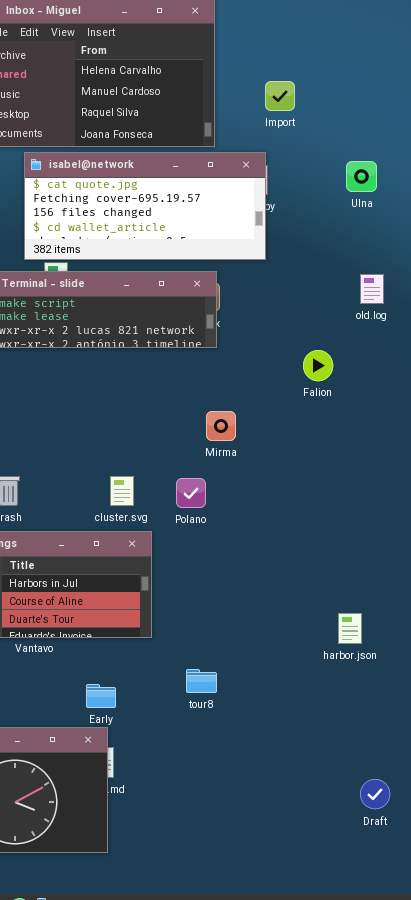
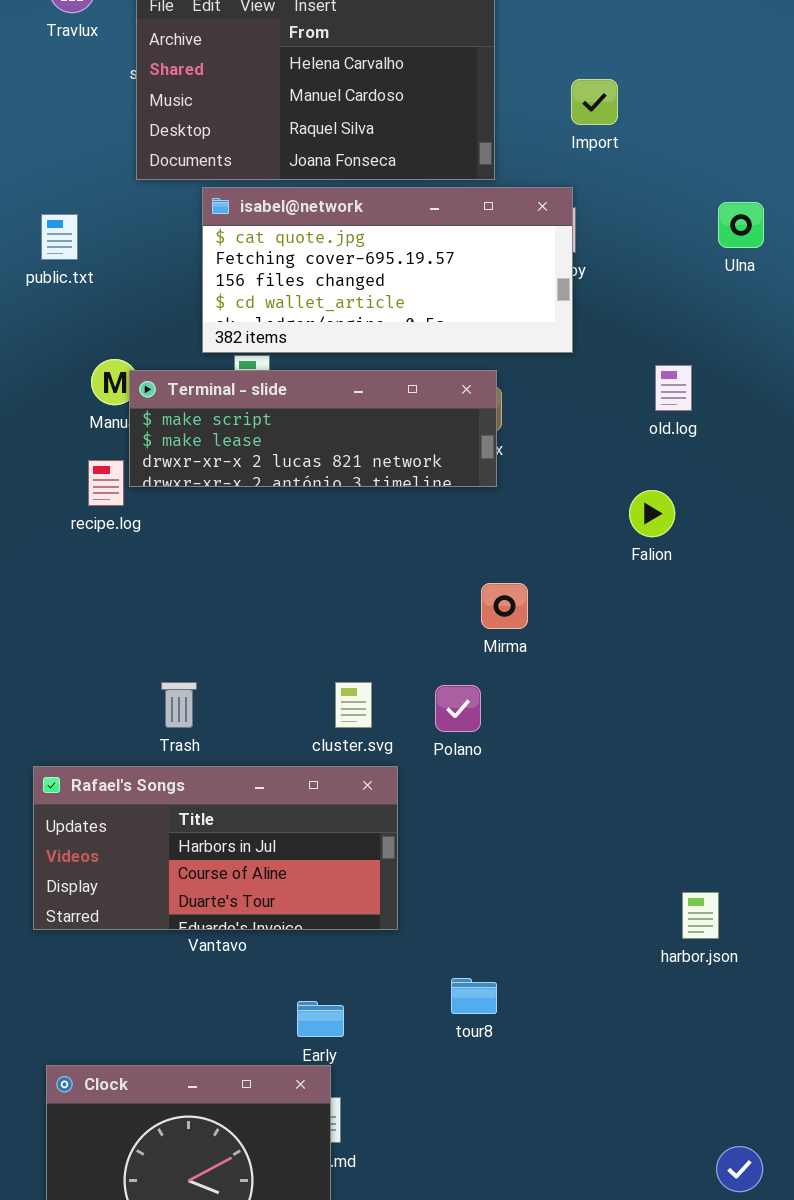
Ulna: [346,161,377,192] -> [718,202,764,248], moved
old.log: [360,274,384,304] -> [655,365,692,411], moved

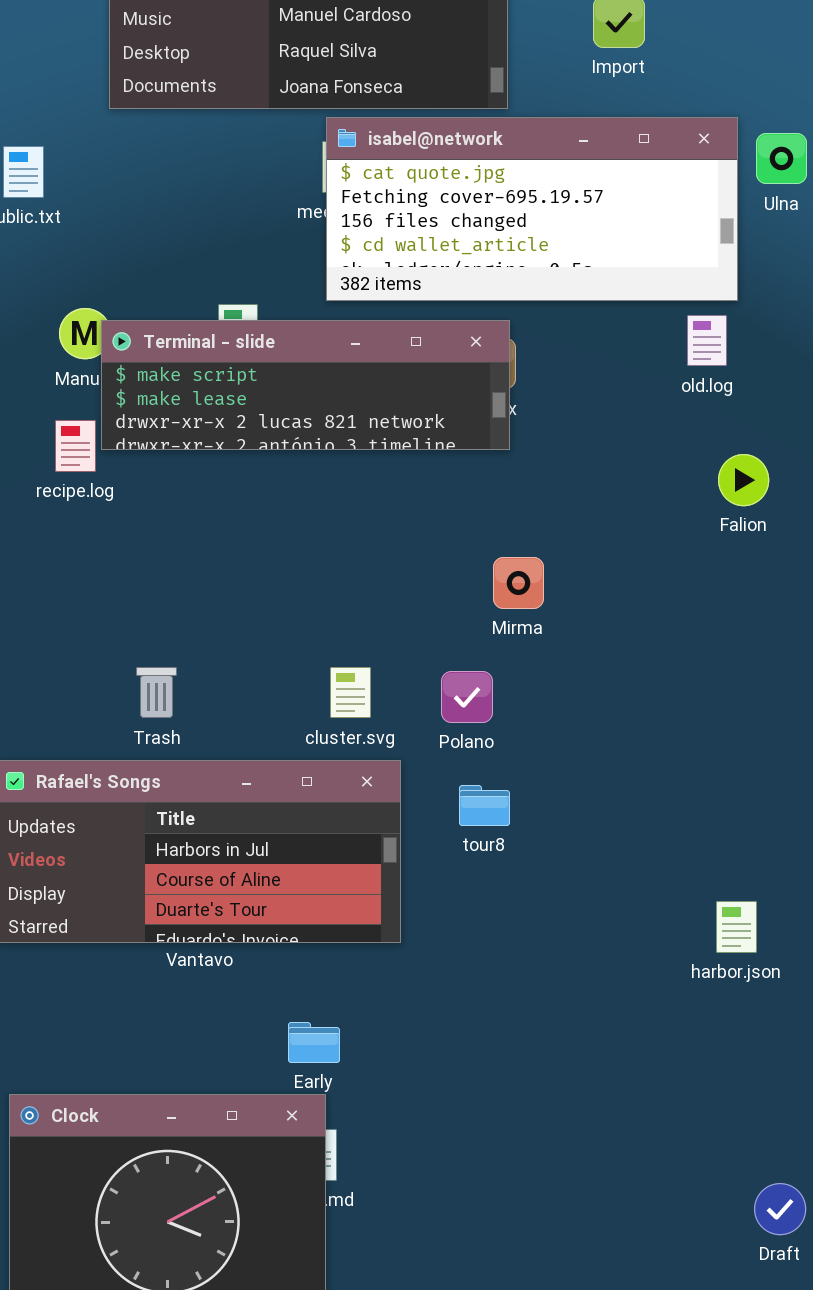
isabel@network: [202,187,573,353] -> [326,117,738,301], moved
Falion: [629,490,675,537] -> [718,454,769,506], moved
tour8: [451,978,497,1014] -> [459,785,510,826], moved

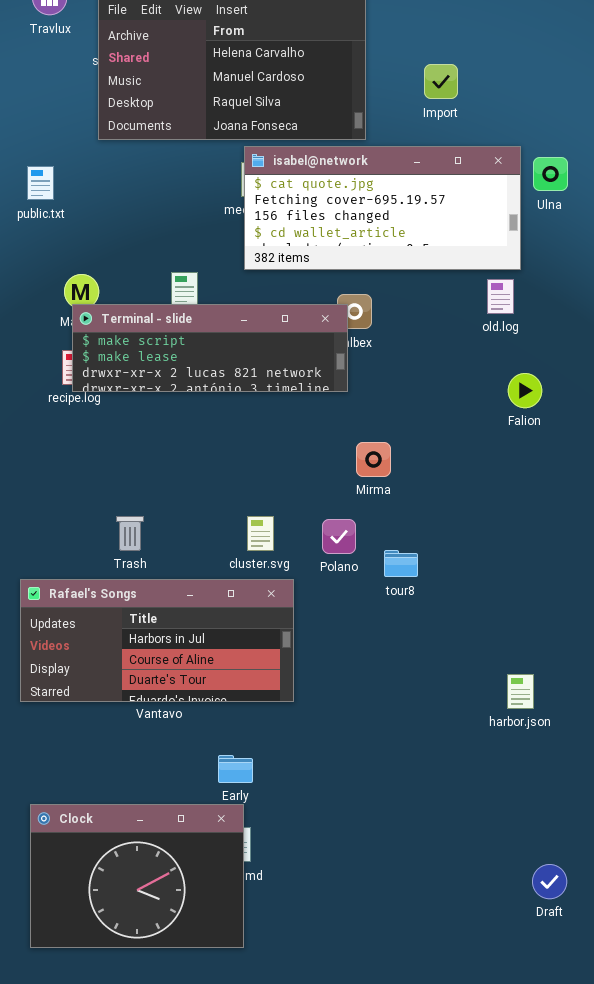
Terminal - slide: [101,320,510,450] -> [72,304,348,392], moved
tour8: [459,785,510,826] -> [384,550,418,577], moved

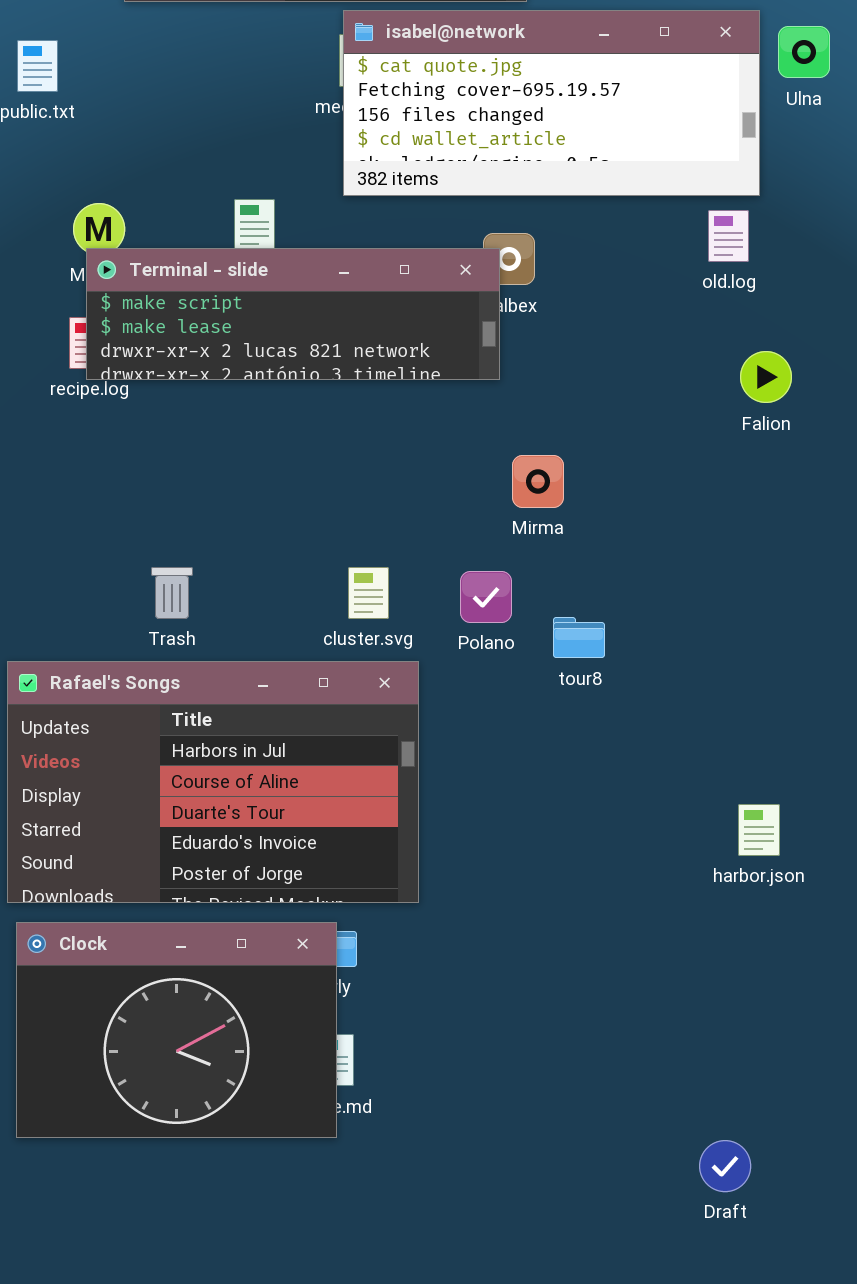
Rafael's Songs: [20,579,294,702] -> [7,661,419,903], resized
Clock: [30,804,244,948] -> [16,922,337,1138], moved
Draft: [532,864,567,899] -> [699,1140,751,1192], moved

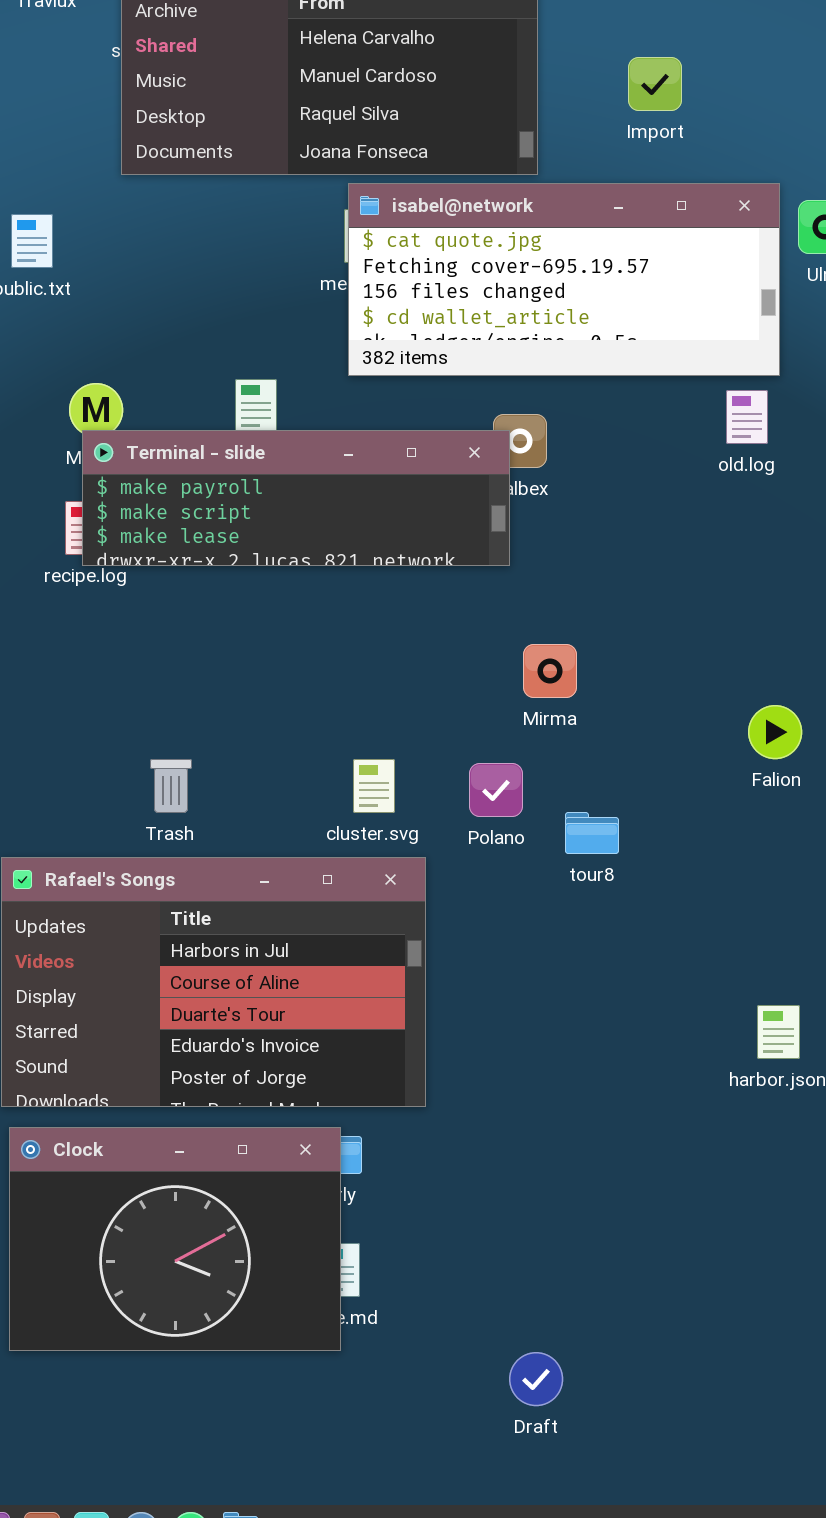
Terminal - slide: [86,248,500,380] -> [82,430,510,566], scrolled up 1 row
Falion: [740,351,792,403] -> [748,705,802,759], moved
Draft: [699,1140,751,1192] -> [509,1352,563,1406], moved

